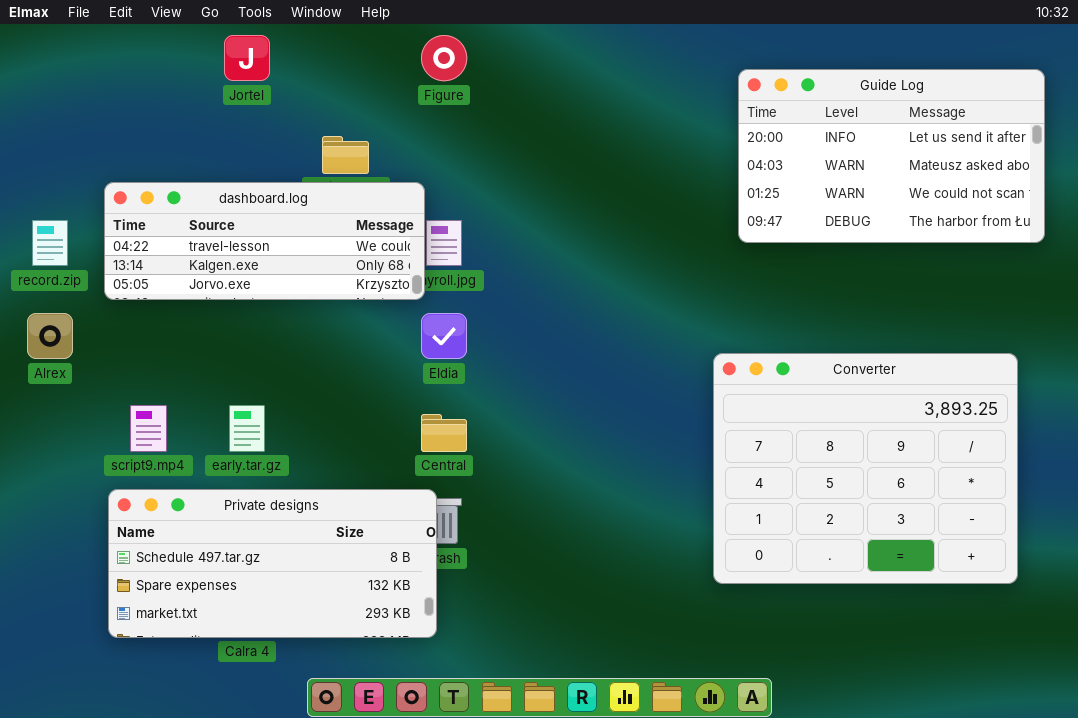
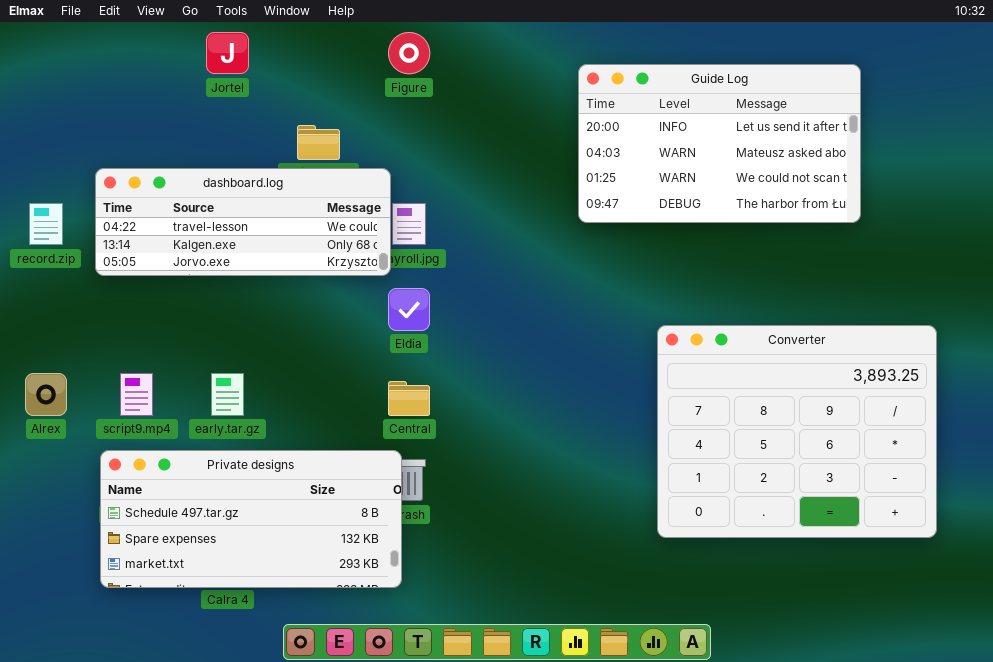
Guide Log: [738,69,1045,243] -> [578,64,861,223], moved
Alrex: [27,313,73,359] -> [25,373,67,416], moved

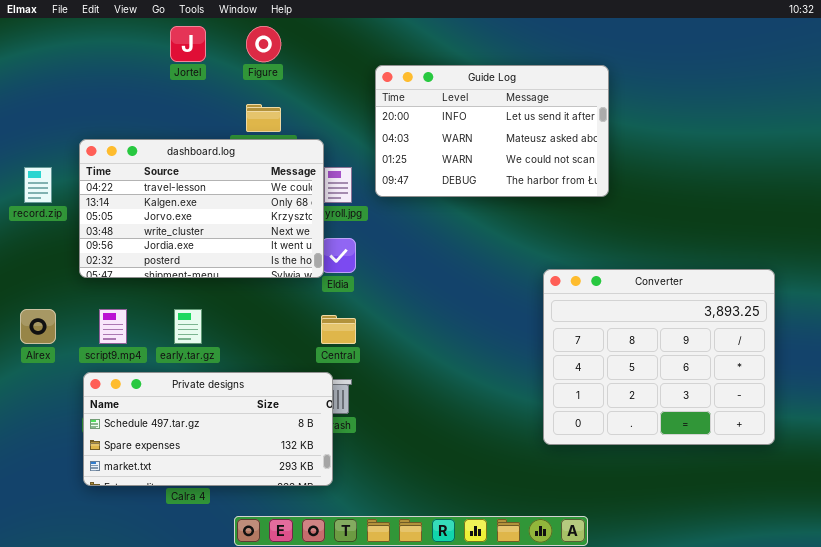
Figure: [388,32,430,74] -> [246,26,281,62], moved
Guide Log: [578,64,861,223] -> [375,65,609,197], moved
dashboard.log: [95,168,391,276] -> [79,139,324,278], resized

